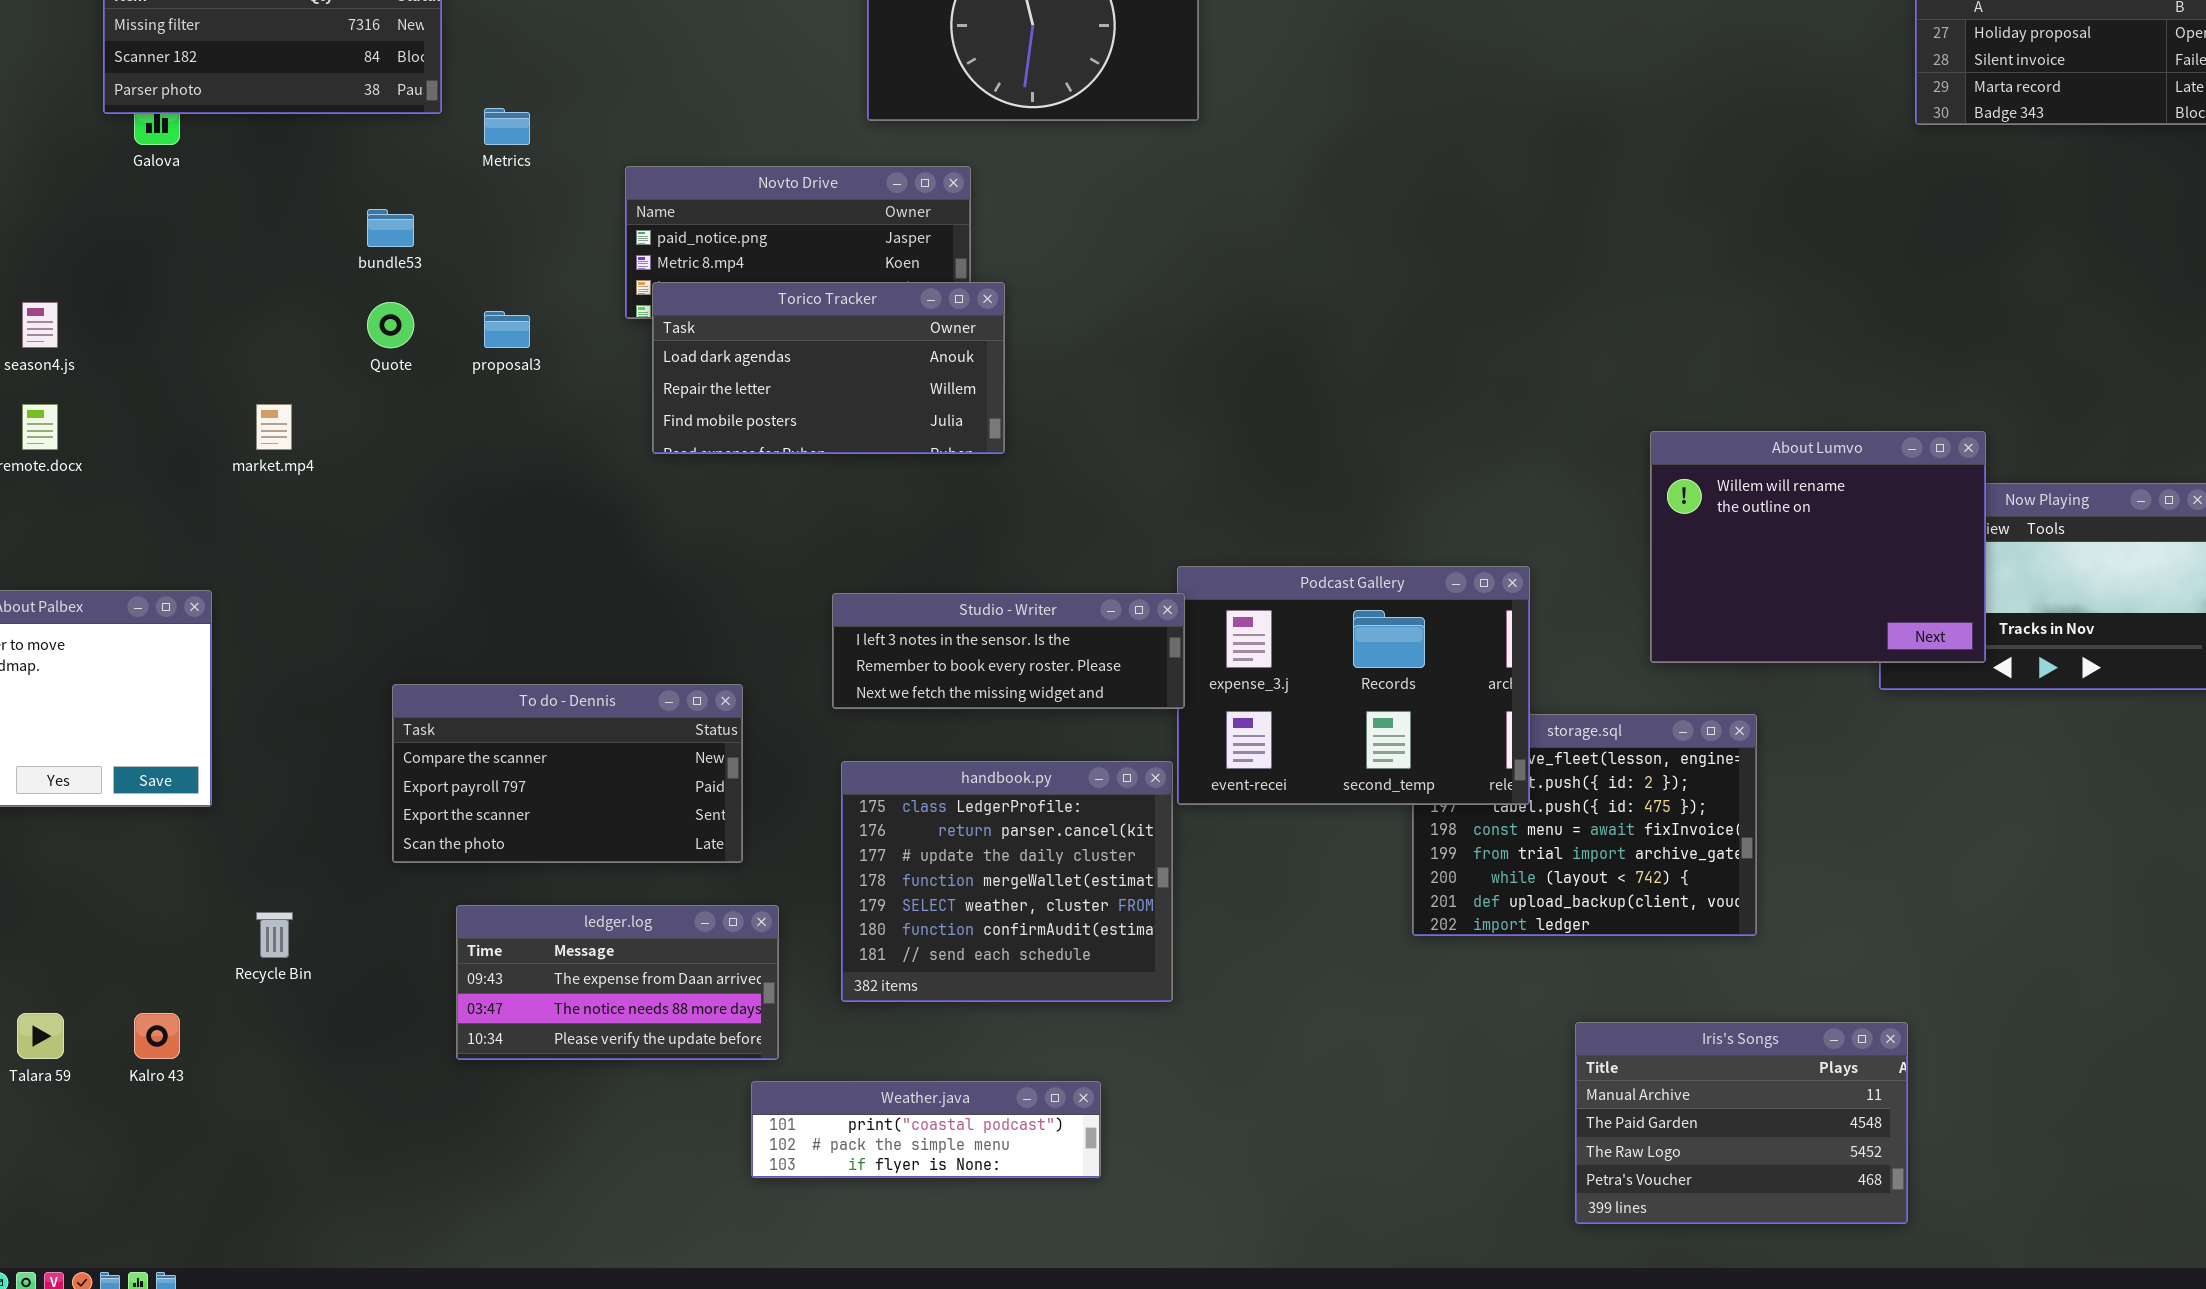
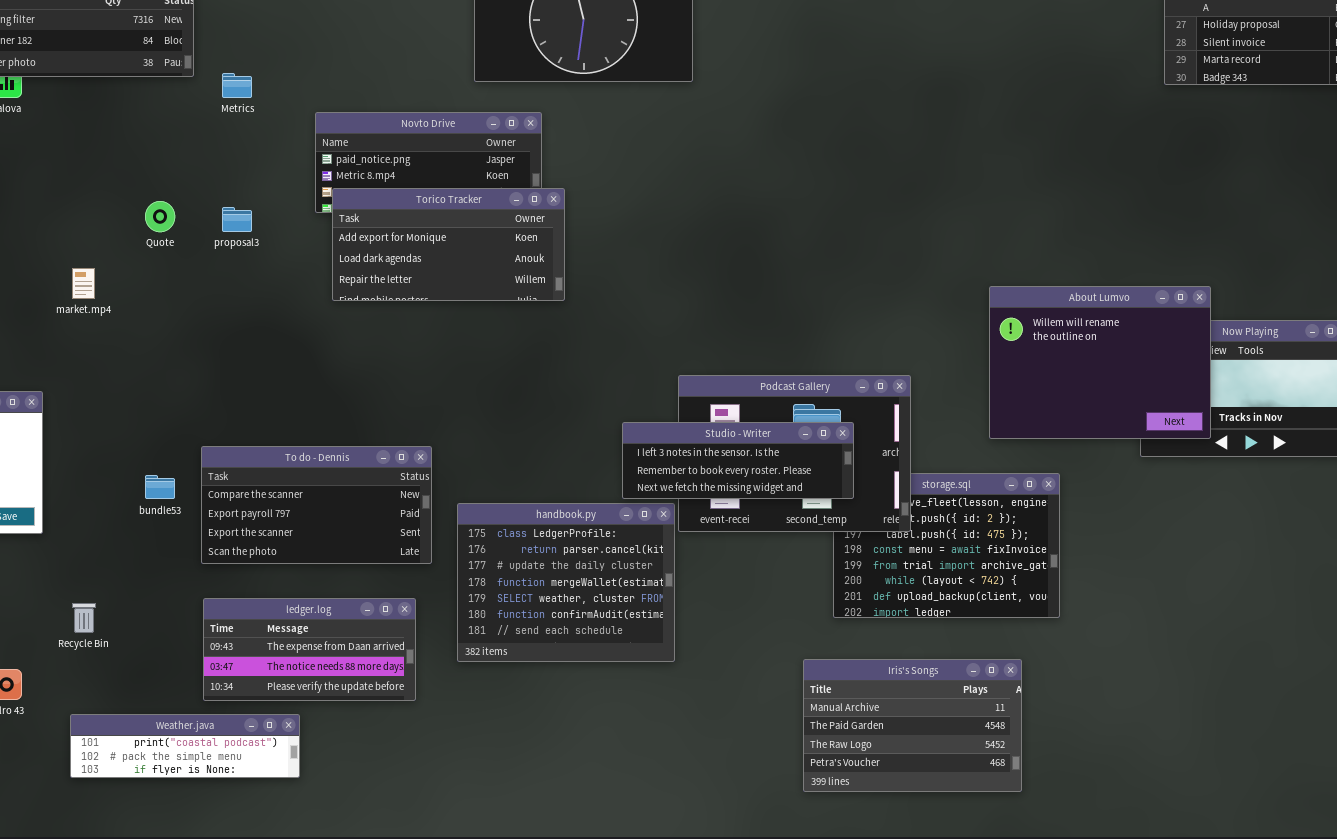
bundle53: [367,209,414,247] -> [145,475,175,499], moved
Torico Tracker: [652,282,1005,454] -> [332,188,565,301], scrolled up 1 row
Studio - Writer: [832,593,1185,709] -> [622,422,854,499], moved
To do - Dennis: [392,684,743,863] -> [201,446,432,564], moved
Iris's Songs: [1575,1022,1908,1224] -> [803,659,1022,792], moved
Weather.java: [751,1081,1101,1178] -> [70,714,300,778], moved

